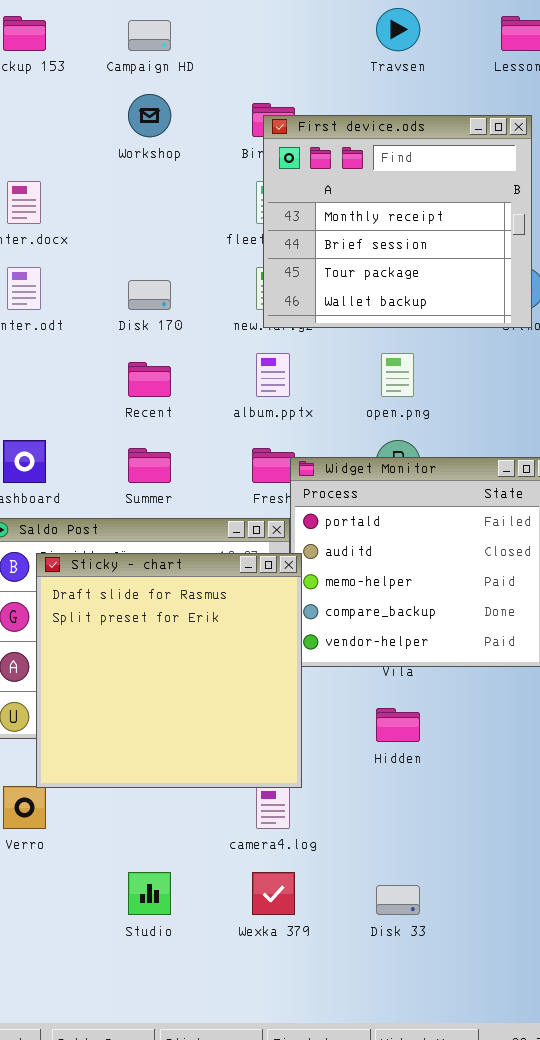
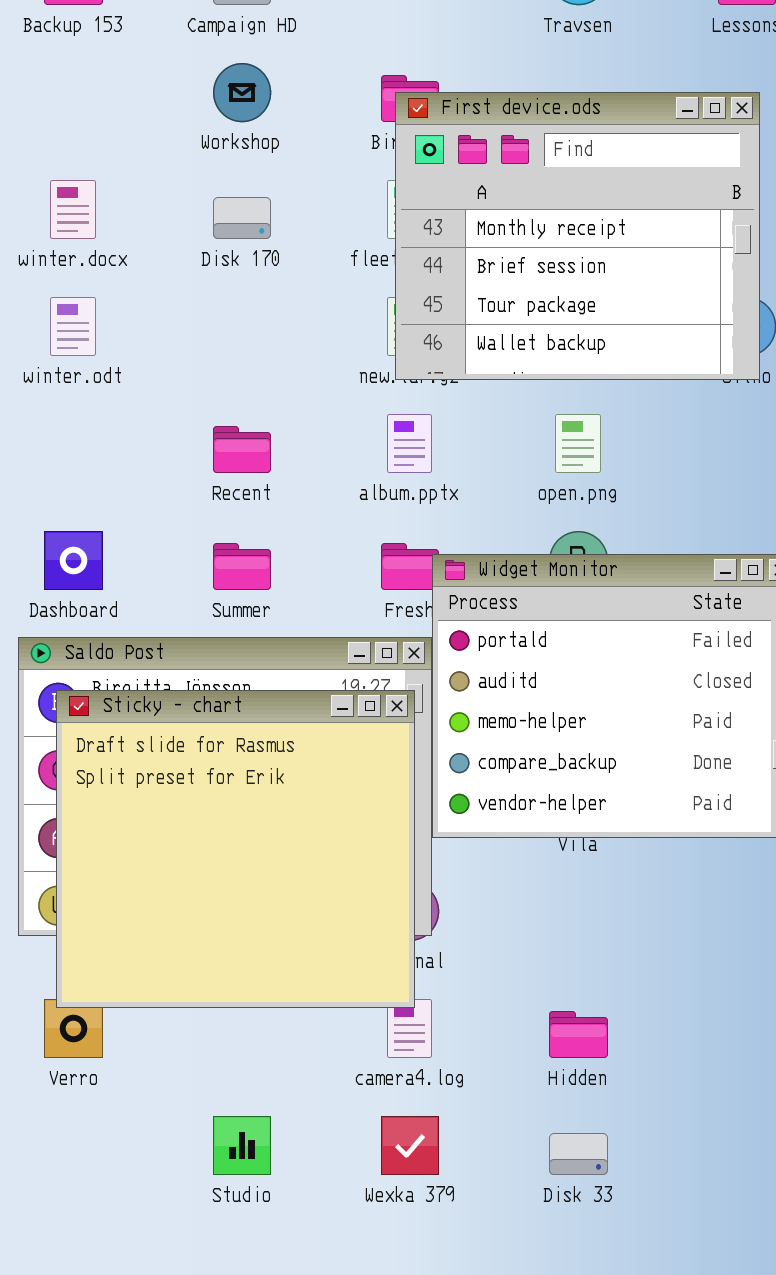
Disk 170: [128,280,171,310] -> [213,197,271,239], moved
Sticky - chart: [36,553,302,788] -> [56,690,415,1008], moved
Hidden: [376,708,420,742] -> [549,1011,608,1058], moved

